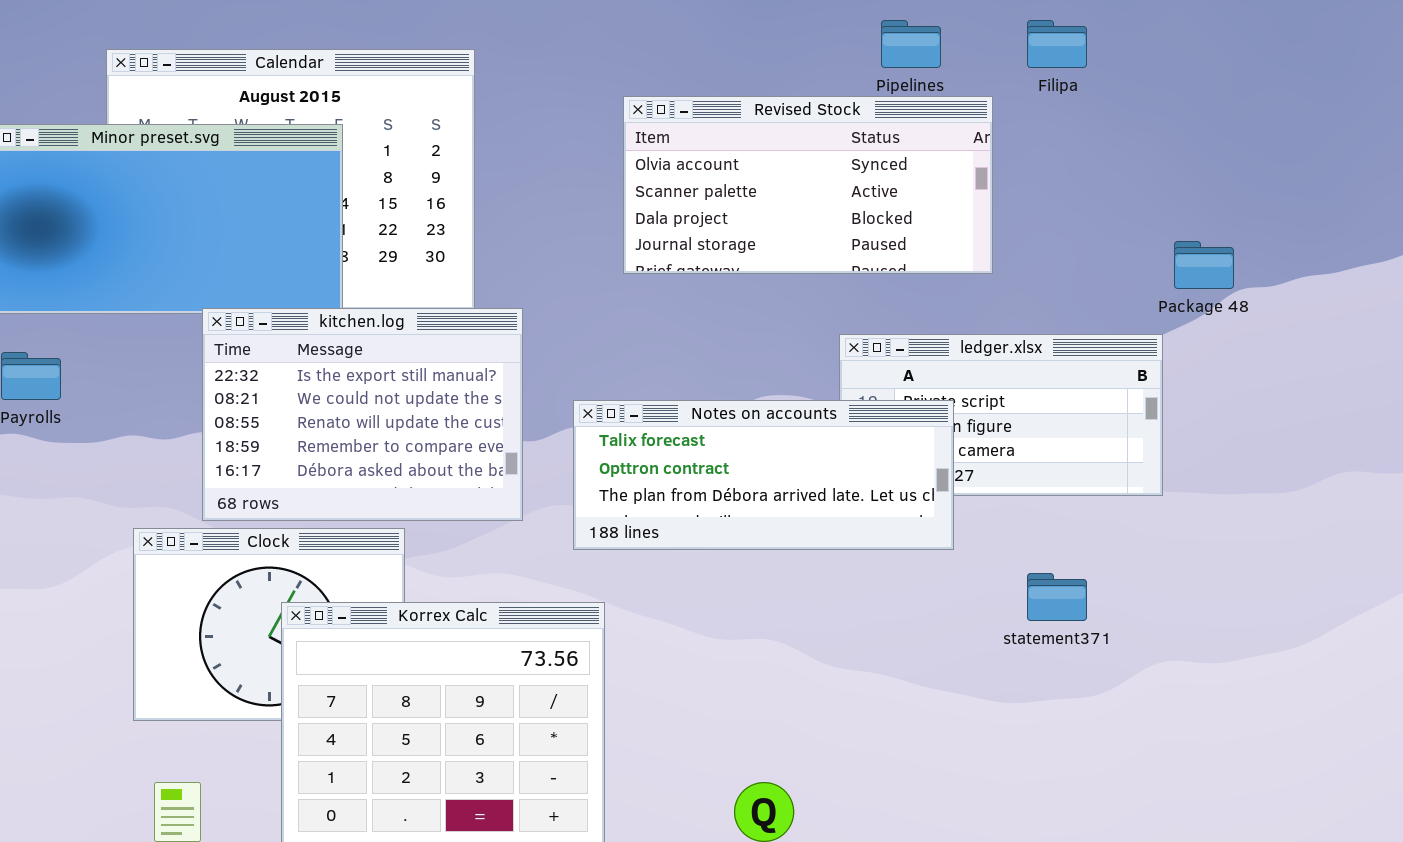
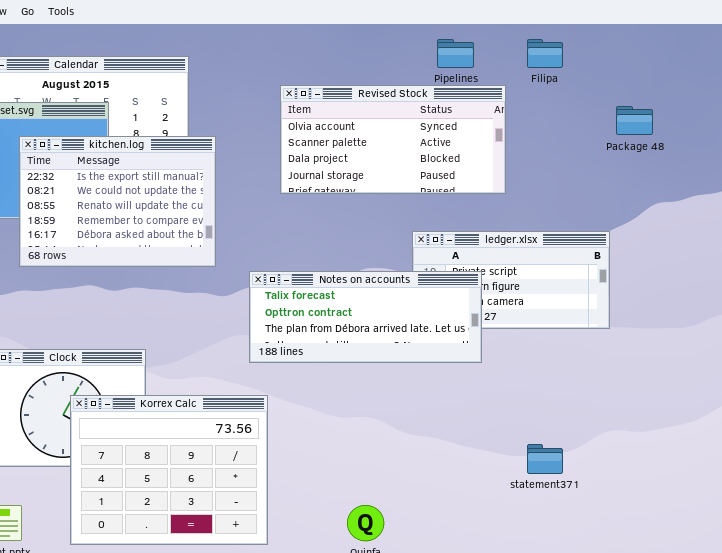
Package 48: [1174,241,1234,289] -> [616,106,653,135], moved
kitchen.log: [202,308,523,521] -> [19,136,216,267], moved
statement371: [1027,573,1087,621] -> [527,444,563,474], moved

